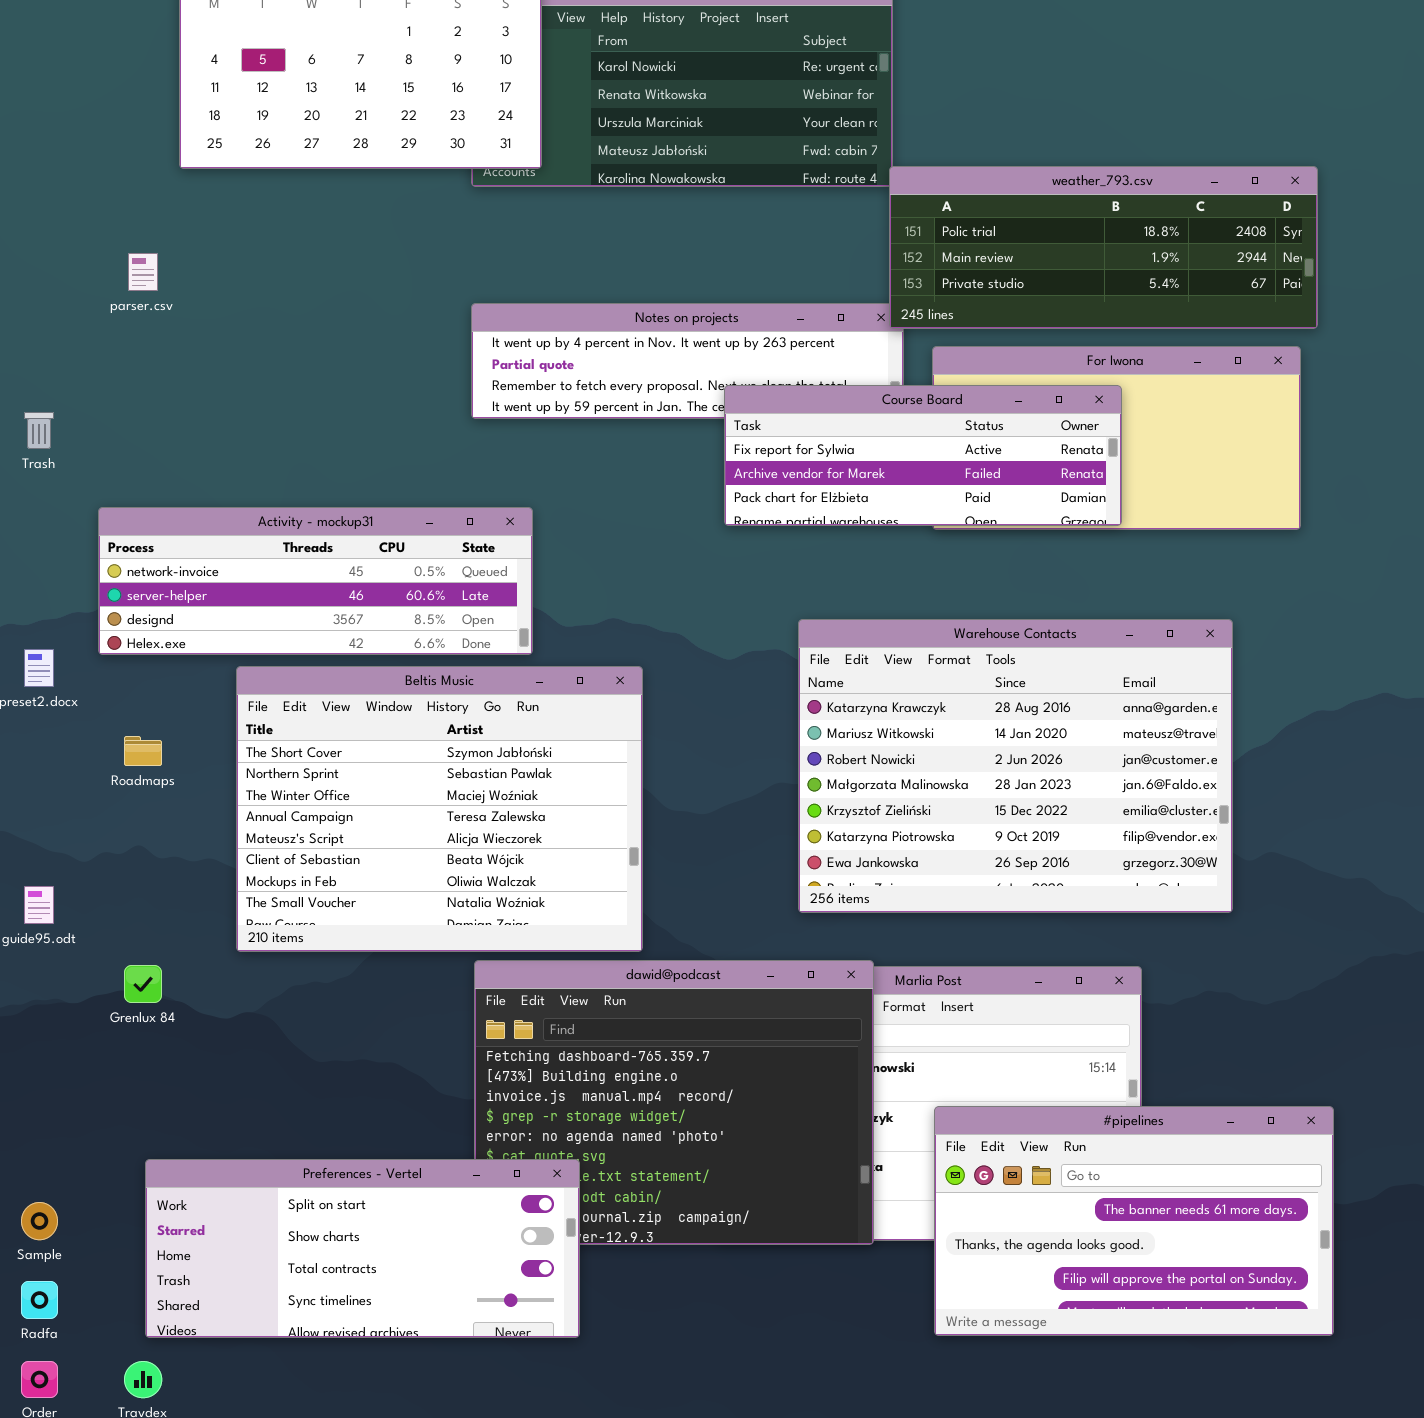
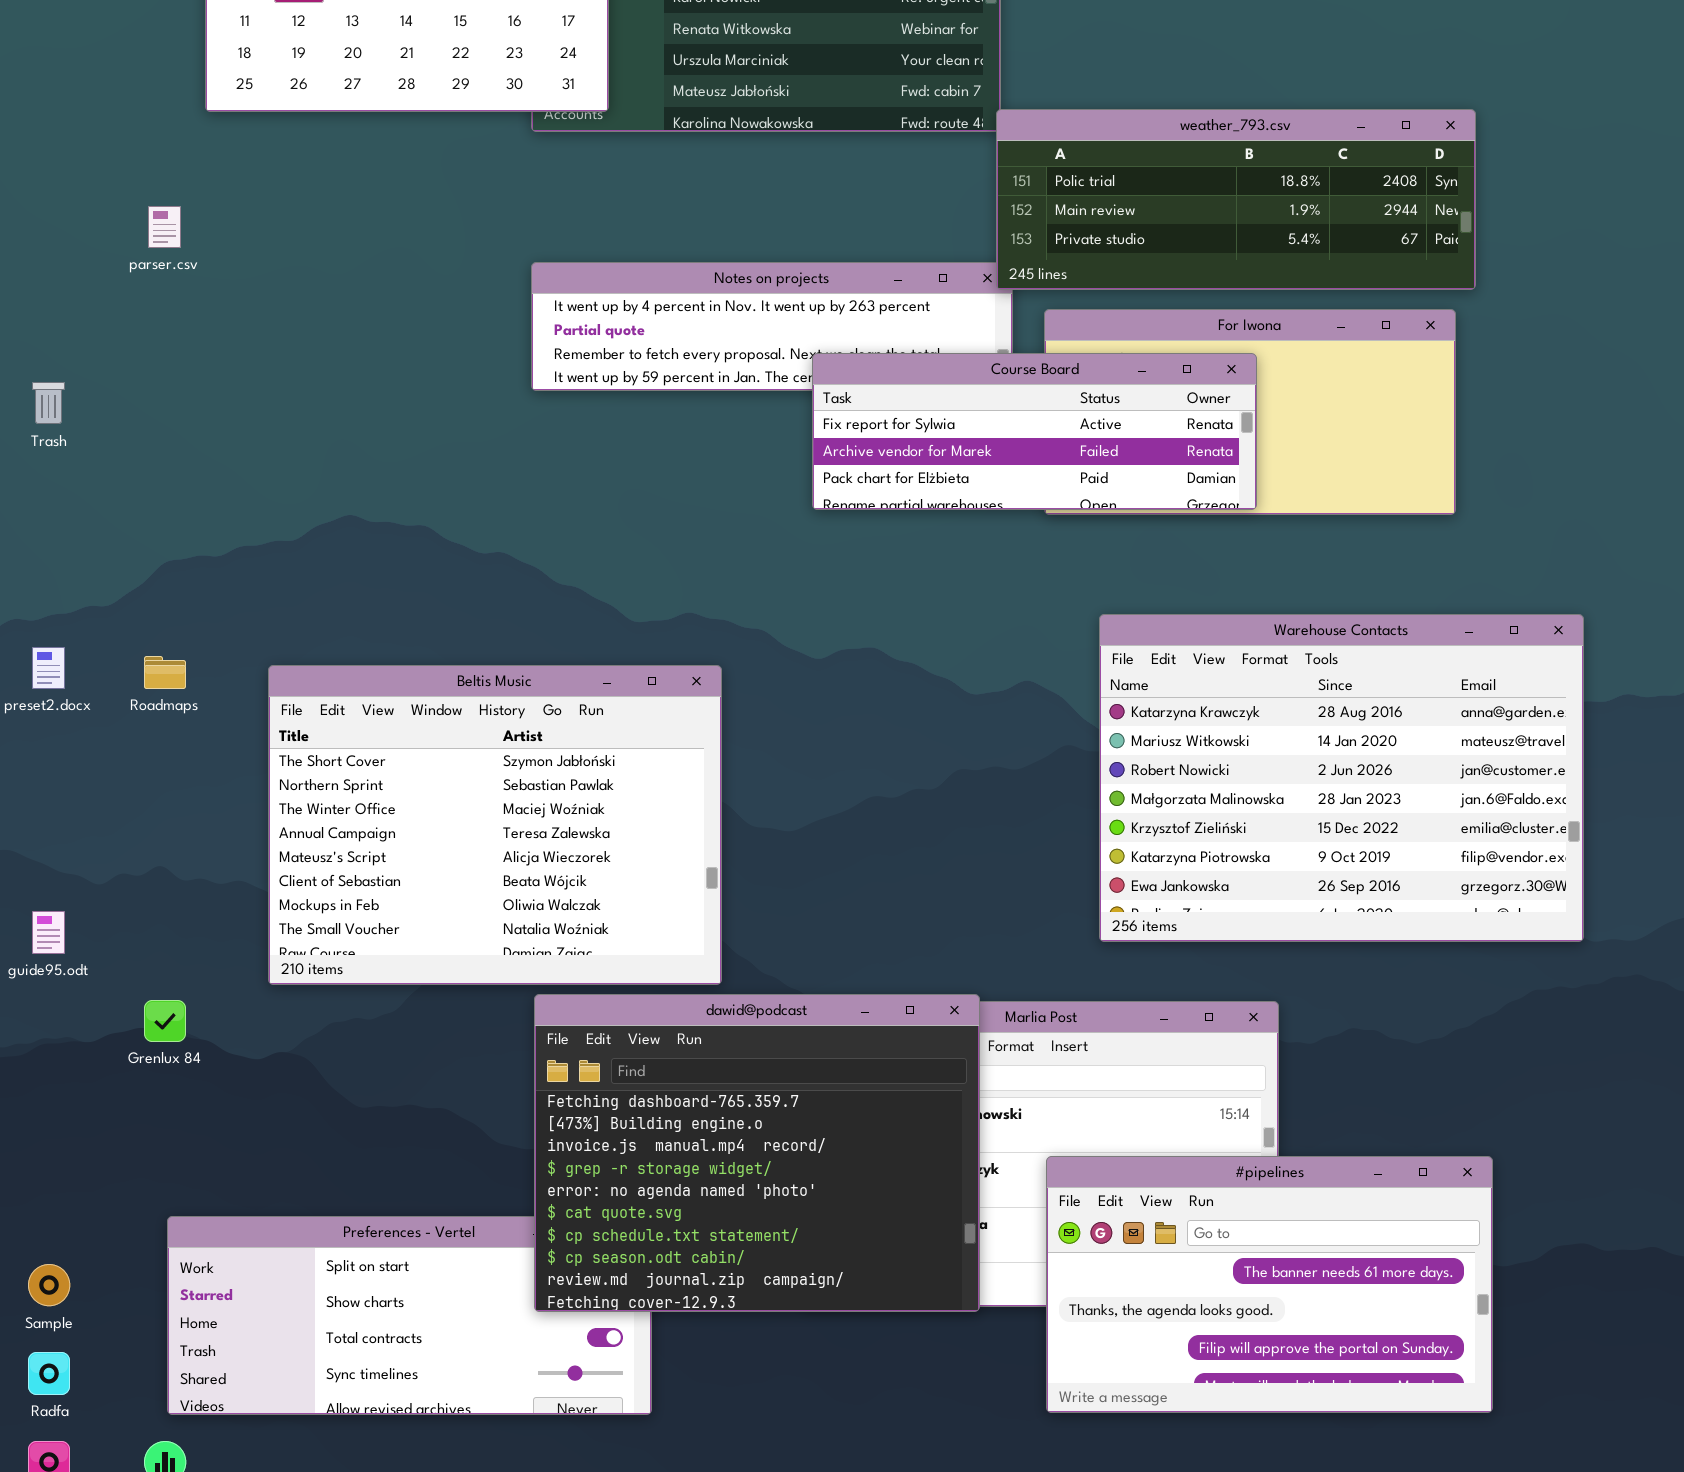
Activity - mockup31: [98,507,533,655] -> none, closed
Warehouse Contacts: [798,619,1233,913] -> [1099,614,1584,942], moved
Roadmaps: [124,736,162,766] -> [144,656,186,689], moved
dawid@podcast: [474,960,874,1245] -> [534,994,980,1312], raised

